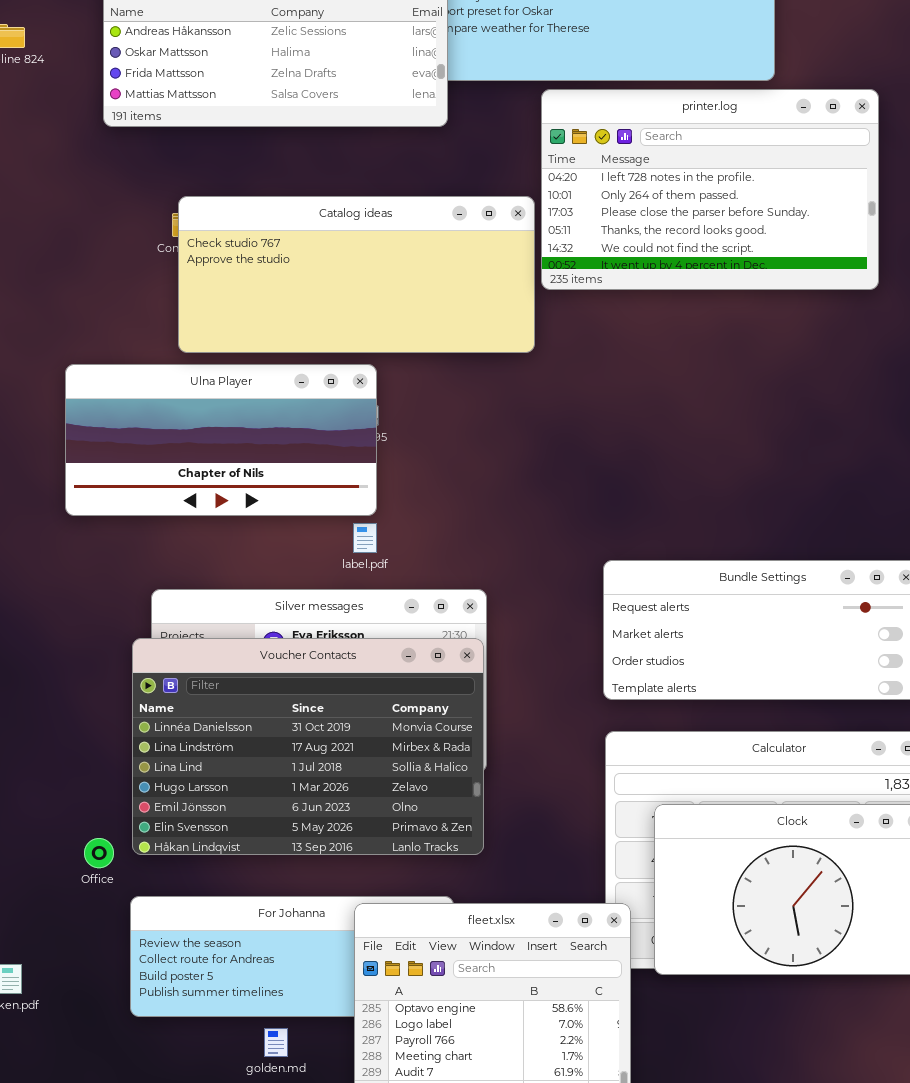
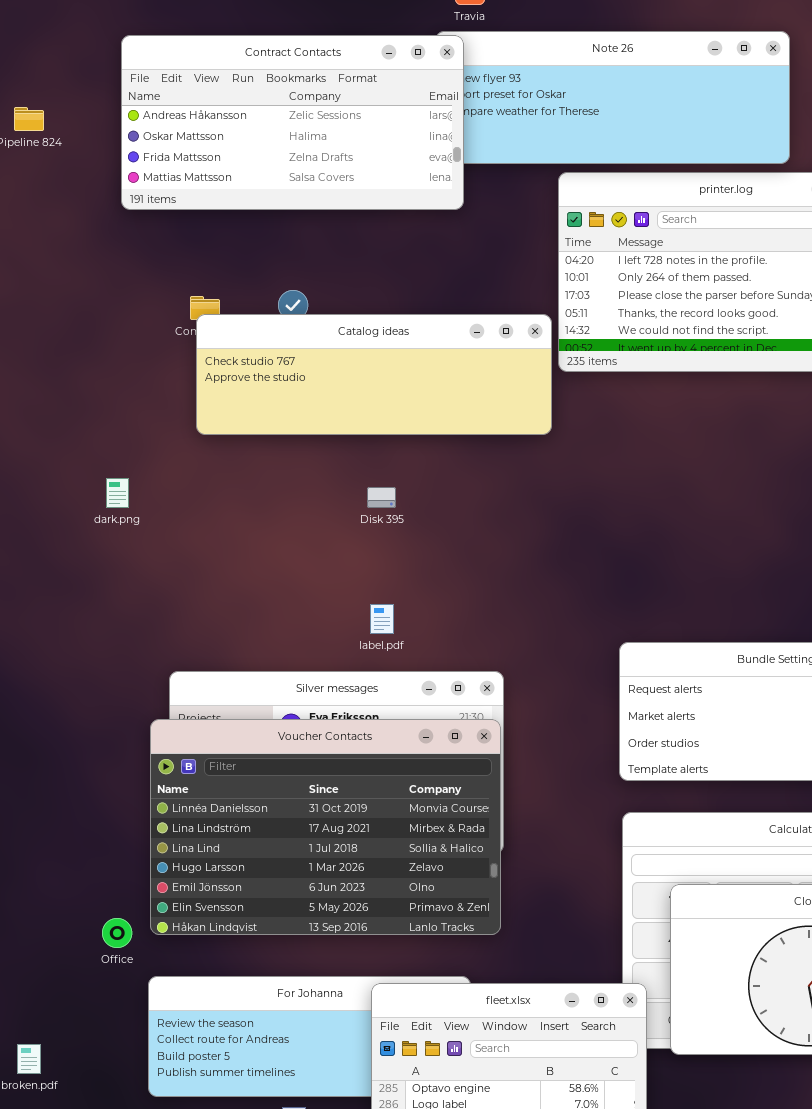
Catalog ideas: [178,196,535,353] -> [196,314,552,435], resized
Ulna Player: [65,364,377,516] -> none, closed

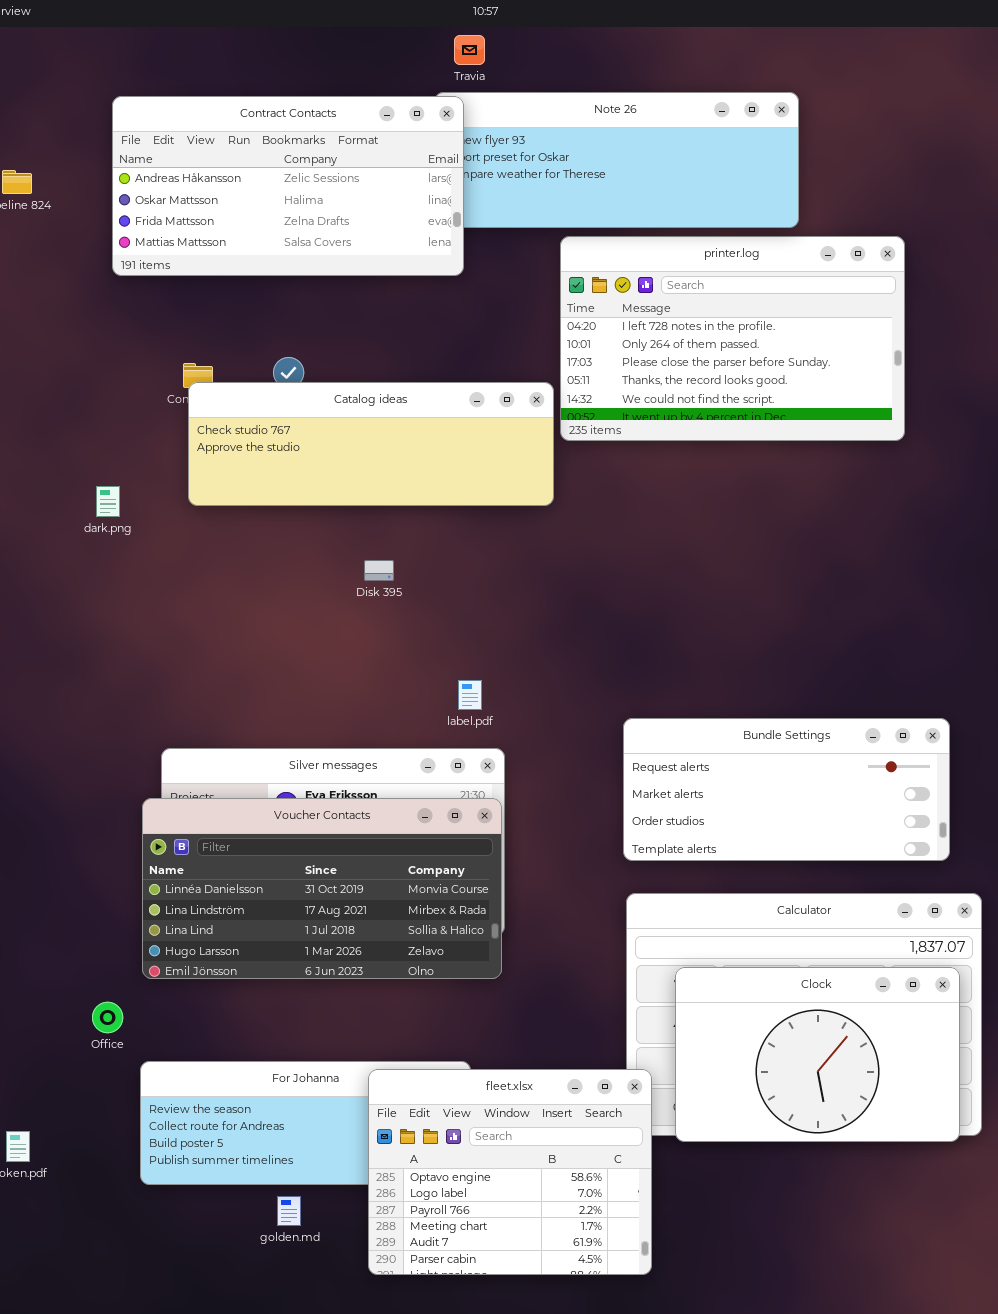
dark.png: [106,478,129,508] -> [96,486,120,517], moved
label.pdf: [370,604,394,634] -> [458,680,482,710], moved
Voucher Contacts: [150,719,501,935] -> [142,798,502,979], resized

